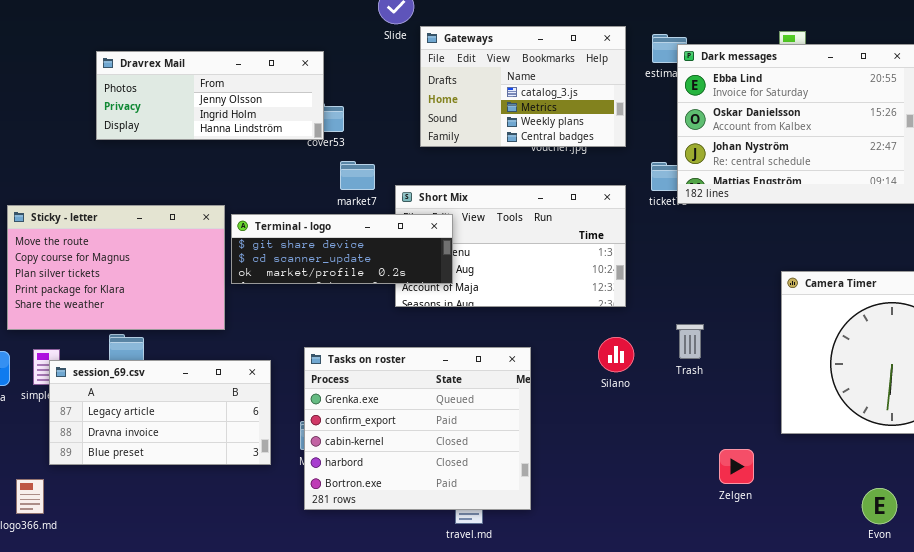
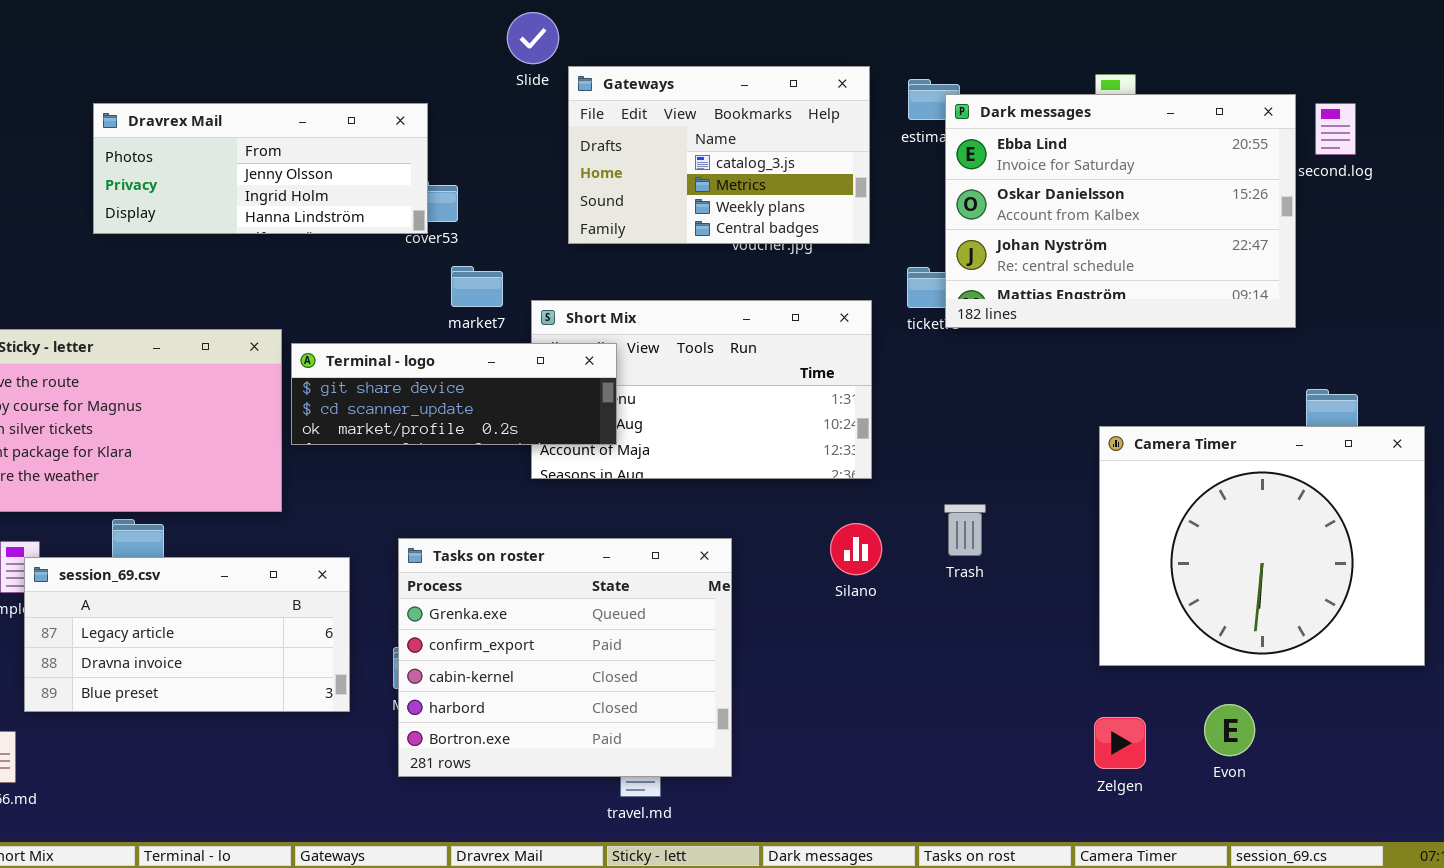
Zelgen: [719,449,754,484] -> [1094,717,1146,769], moved
Evon: [862,488,897,524] -> [1204,704,1255,756], moved

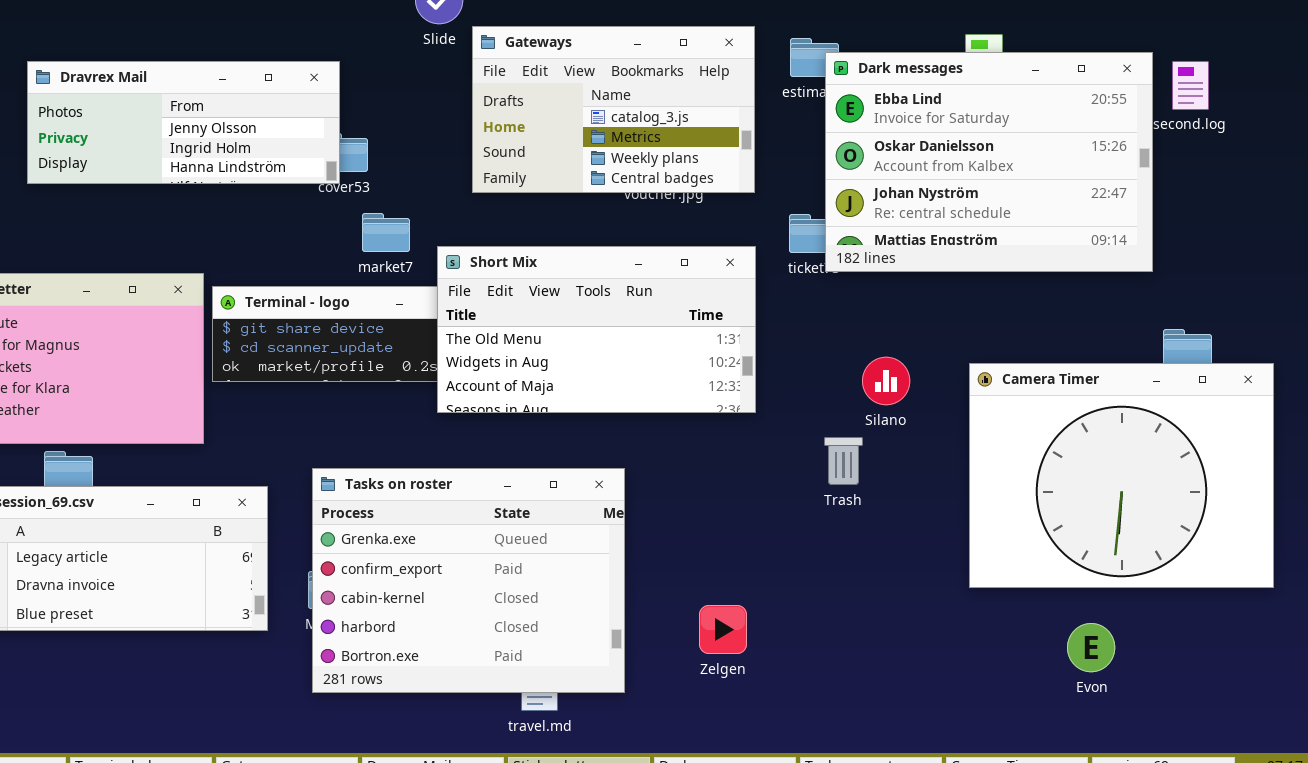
Short Mix: [531,300,872,479] -> [437,246,756,413], raised
Silano: [830,523,882,575] -> [862,357,910,405], moved
Zelgen: [1094,717,1146,769] -> [699,605,747,654], moved

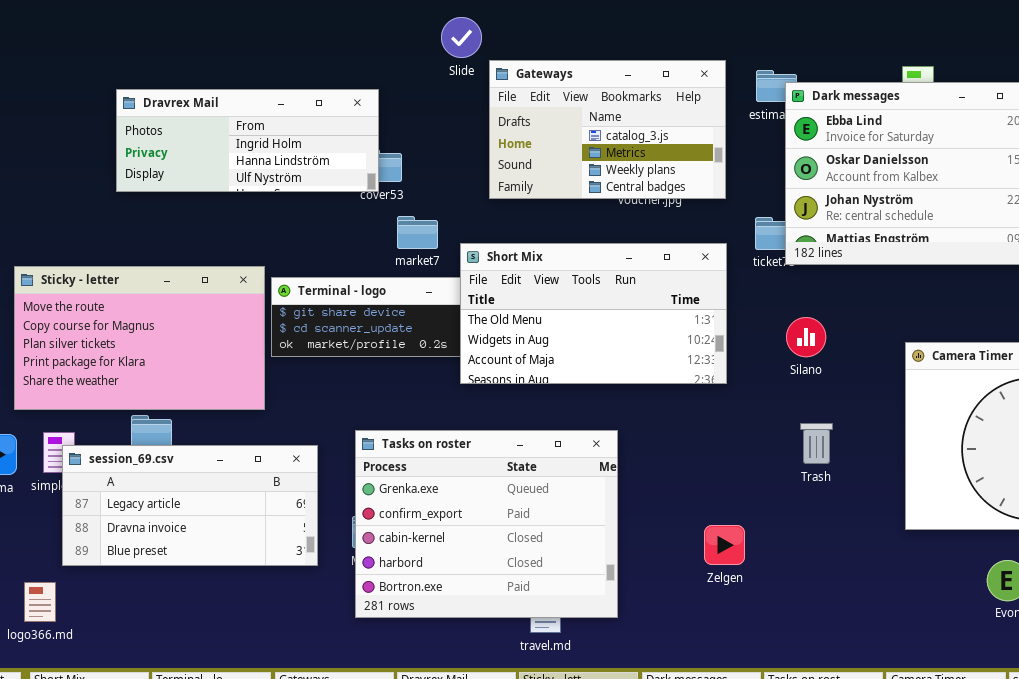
Dravrex Mail: [27,61,340,184] -> [116,89,379,192], scrolled down 1 row
Silano: [862,357,910,405] -> [786,317,826,357], moved
Trash: [824,437,863,485] -> [800,423,833,464], moved
Zelgen: [699,605,747,654] -> [704,525,745,565], moved

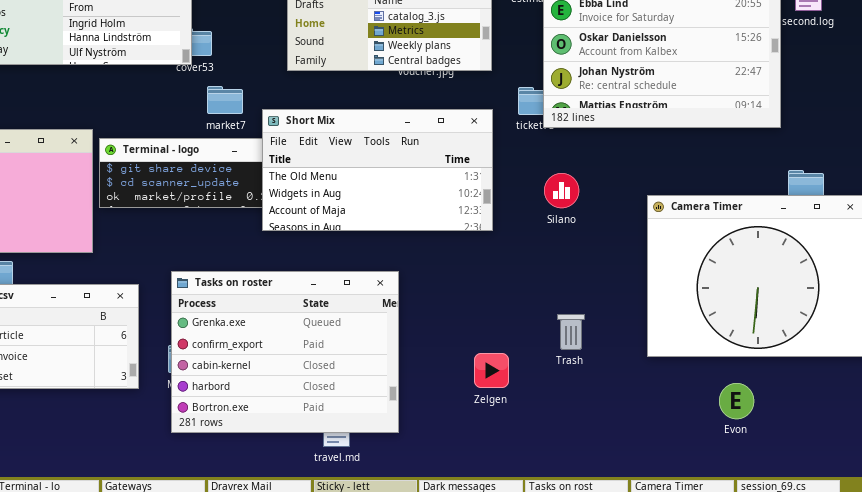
Trash: [800,423,833,464] -> [557,314,585,350], moved

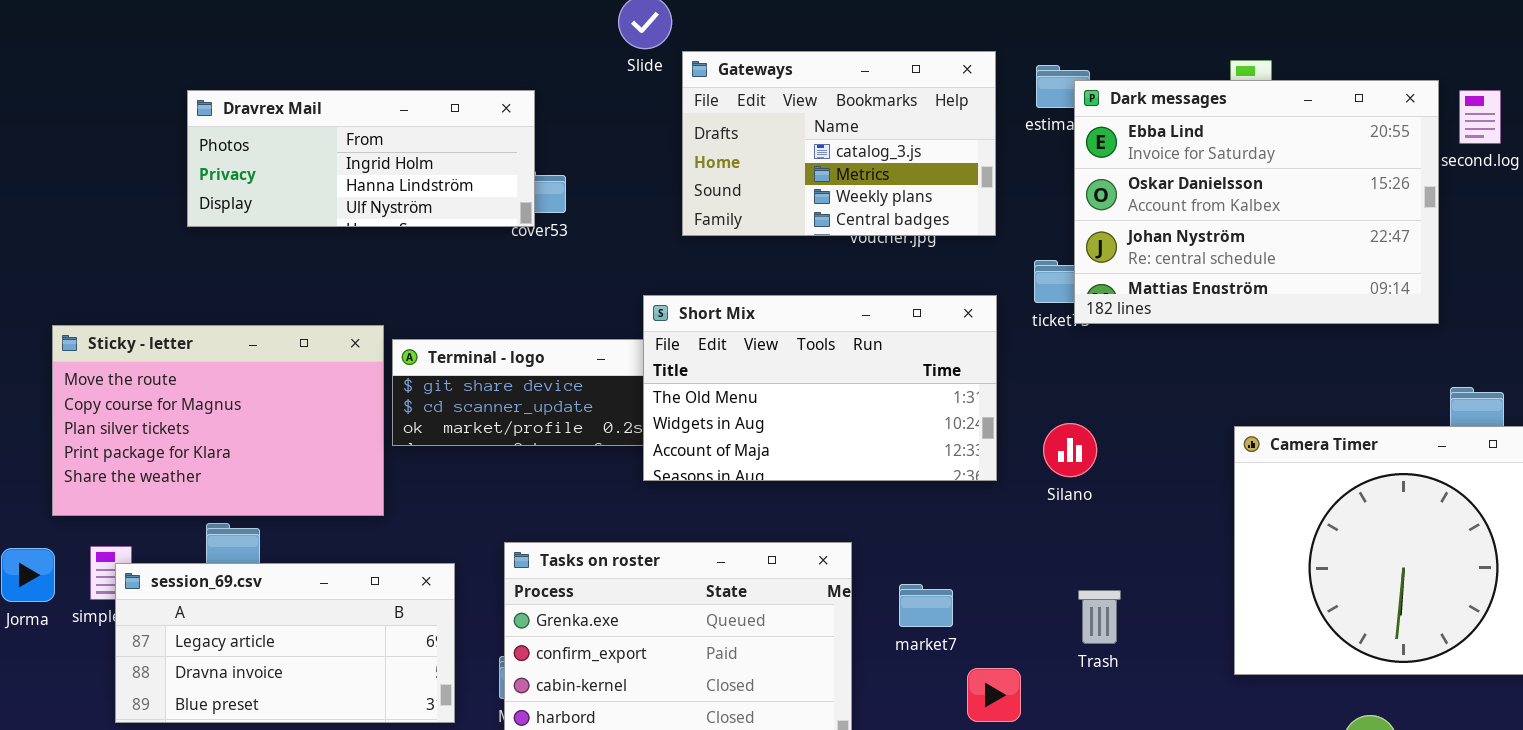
market7: [207,86,243,114] -> [899,584,953,627], moved
Silano: [544,173,579,208] -> [1043,423,1097,477], moved
Trash: [557,314,585,350] -> [1078,590,1121,644], moved

